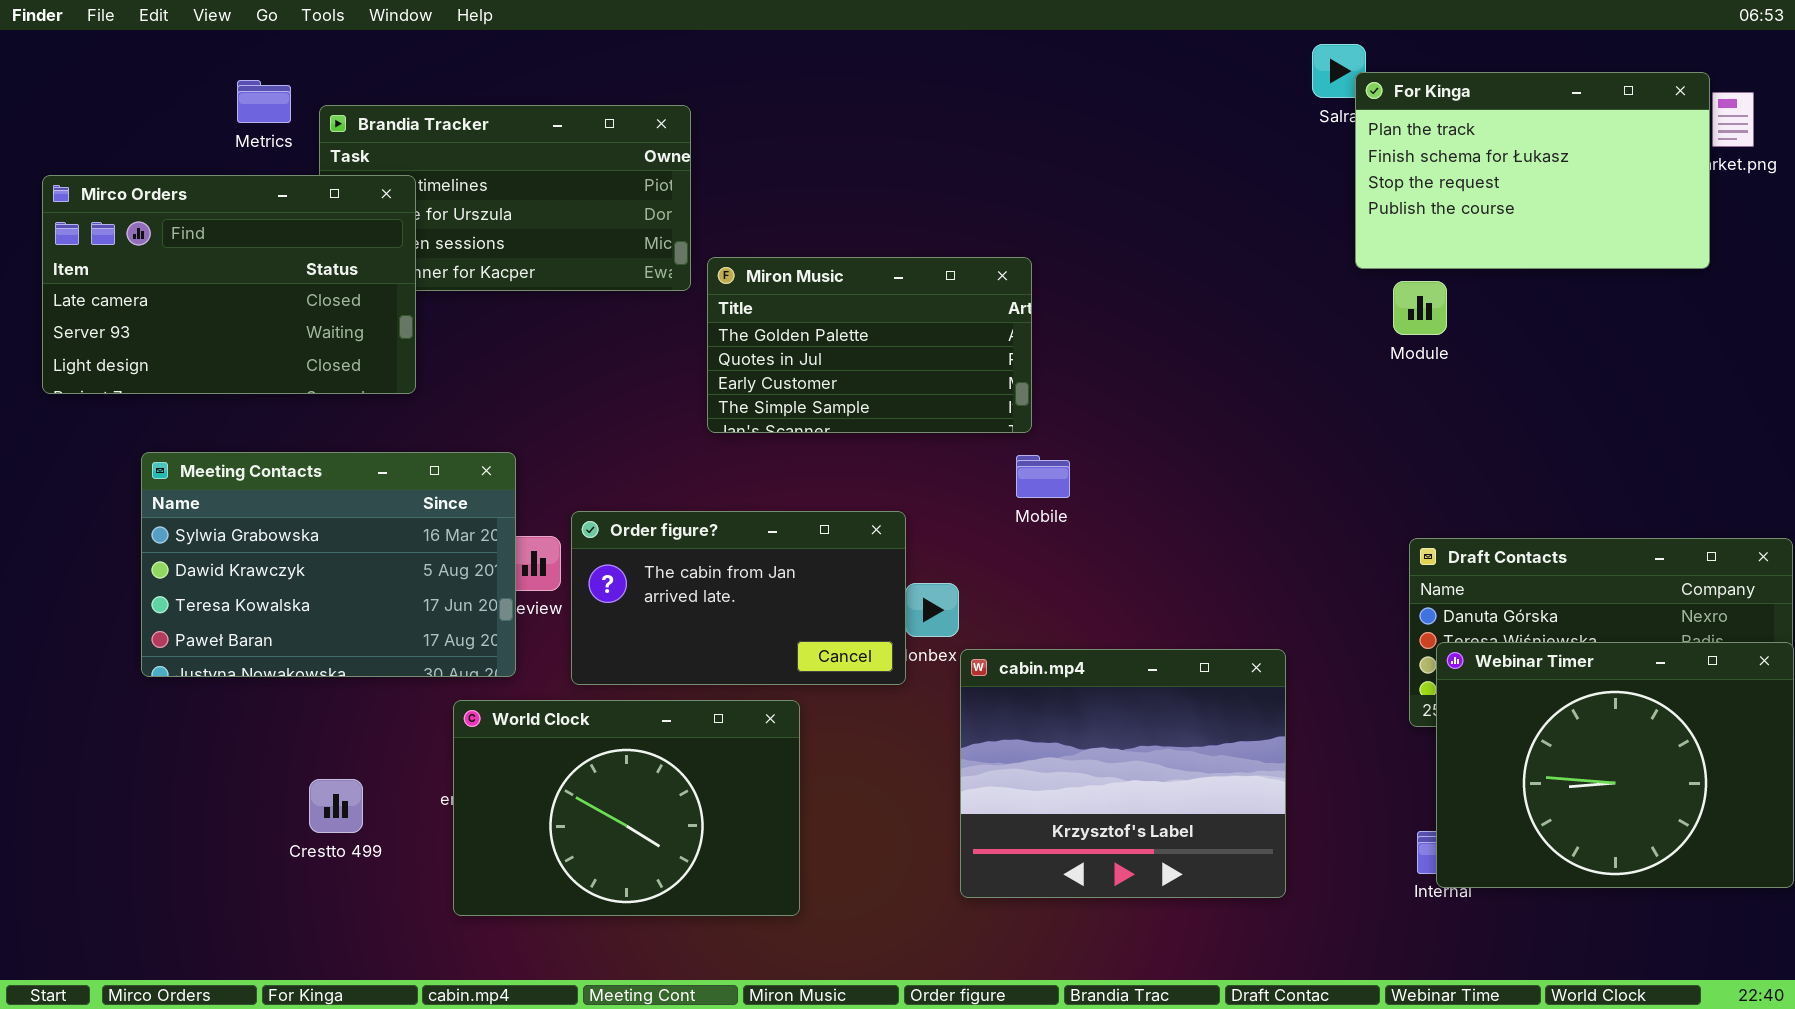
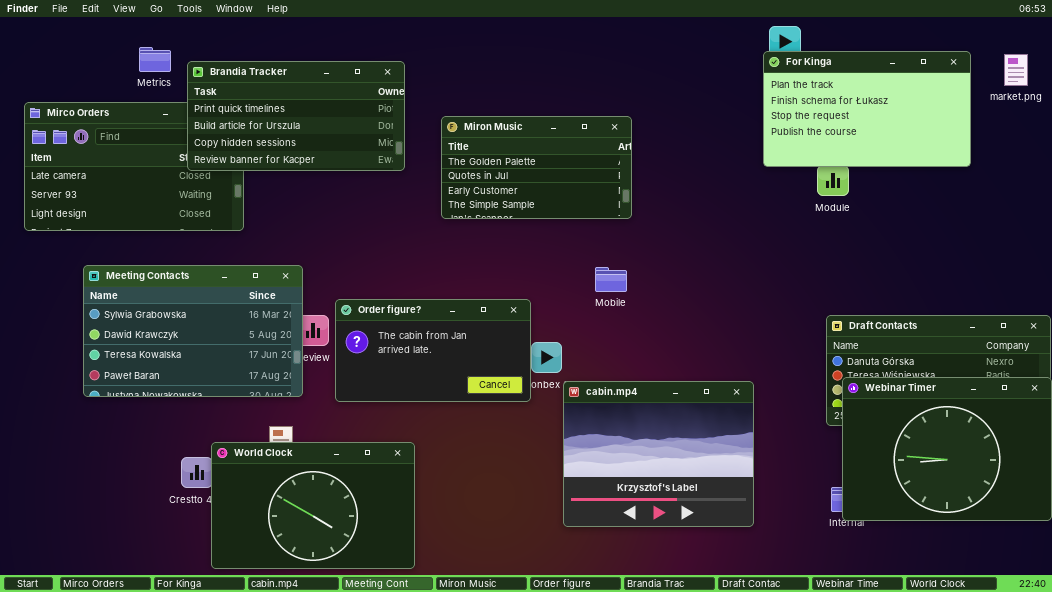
For Kinga: [1355,72,1710,269] -> [763,51,971,167], moved
Brandia Tracker: [319,105,691,291] -> [187,61,405,171], raised
Miron Music: [707,257,1032,433] -> [441,116,632,219], moved
World Clock: [453,700,800,916] -> [211,442,415,569], moved

